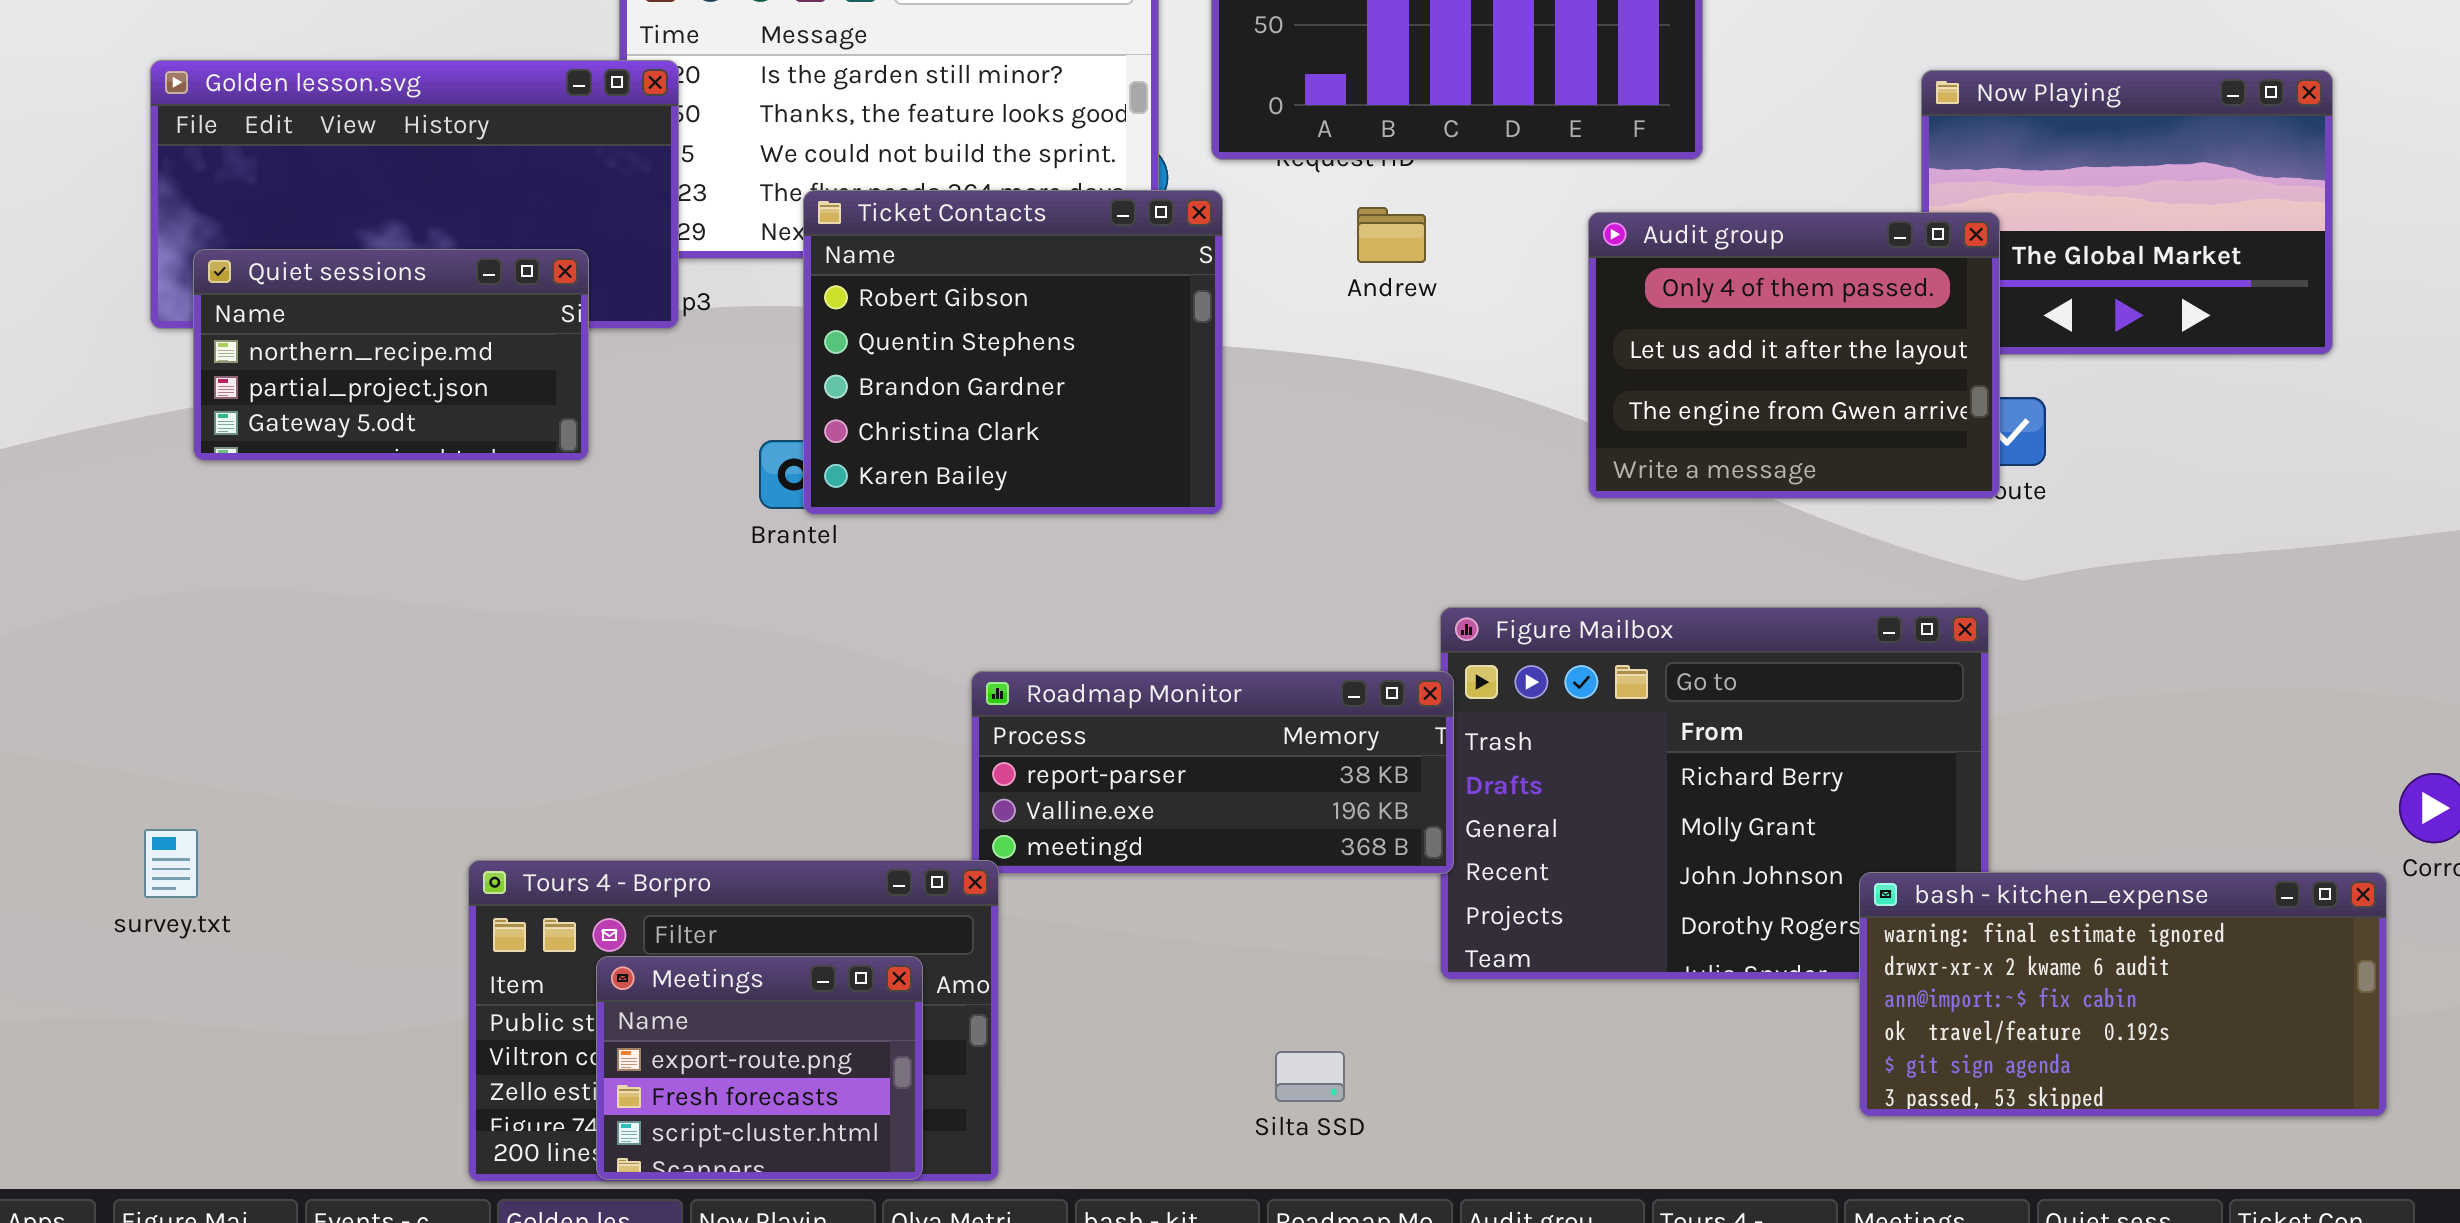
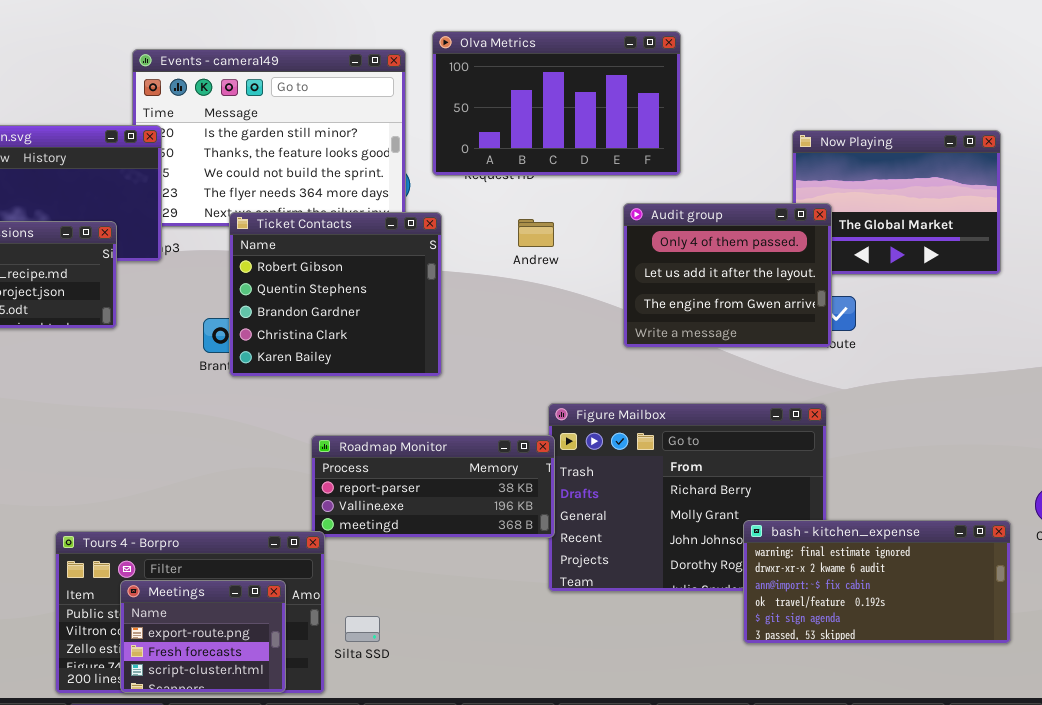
Ticket Contacts: [803,190,1223,515] -> [229,212,442,377], moved
Andrew: [1357,207,1426,263] -> [518,219,554,247], moved
bash - kitchen_expense: [1859,872,2387,1117] -> [743,520,1011,644], moved
Silta SSD: [1275,1051,1345,1102] -> [345,616,380,642], moved

